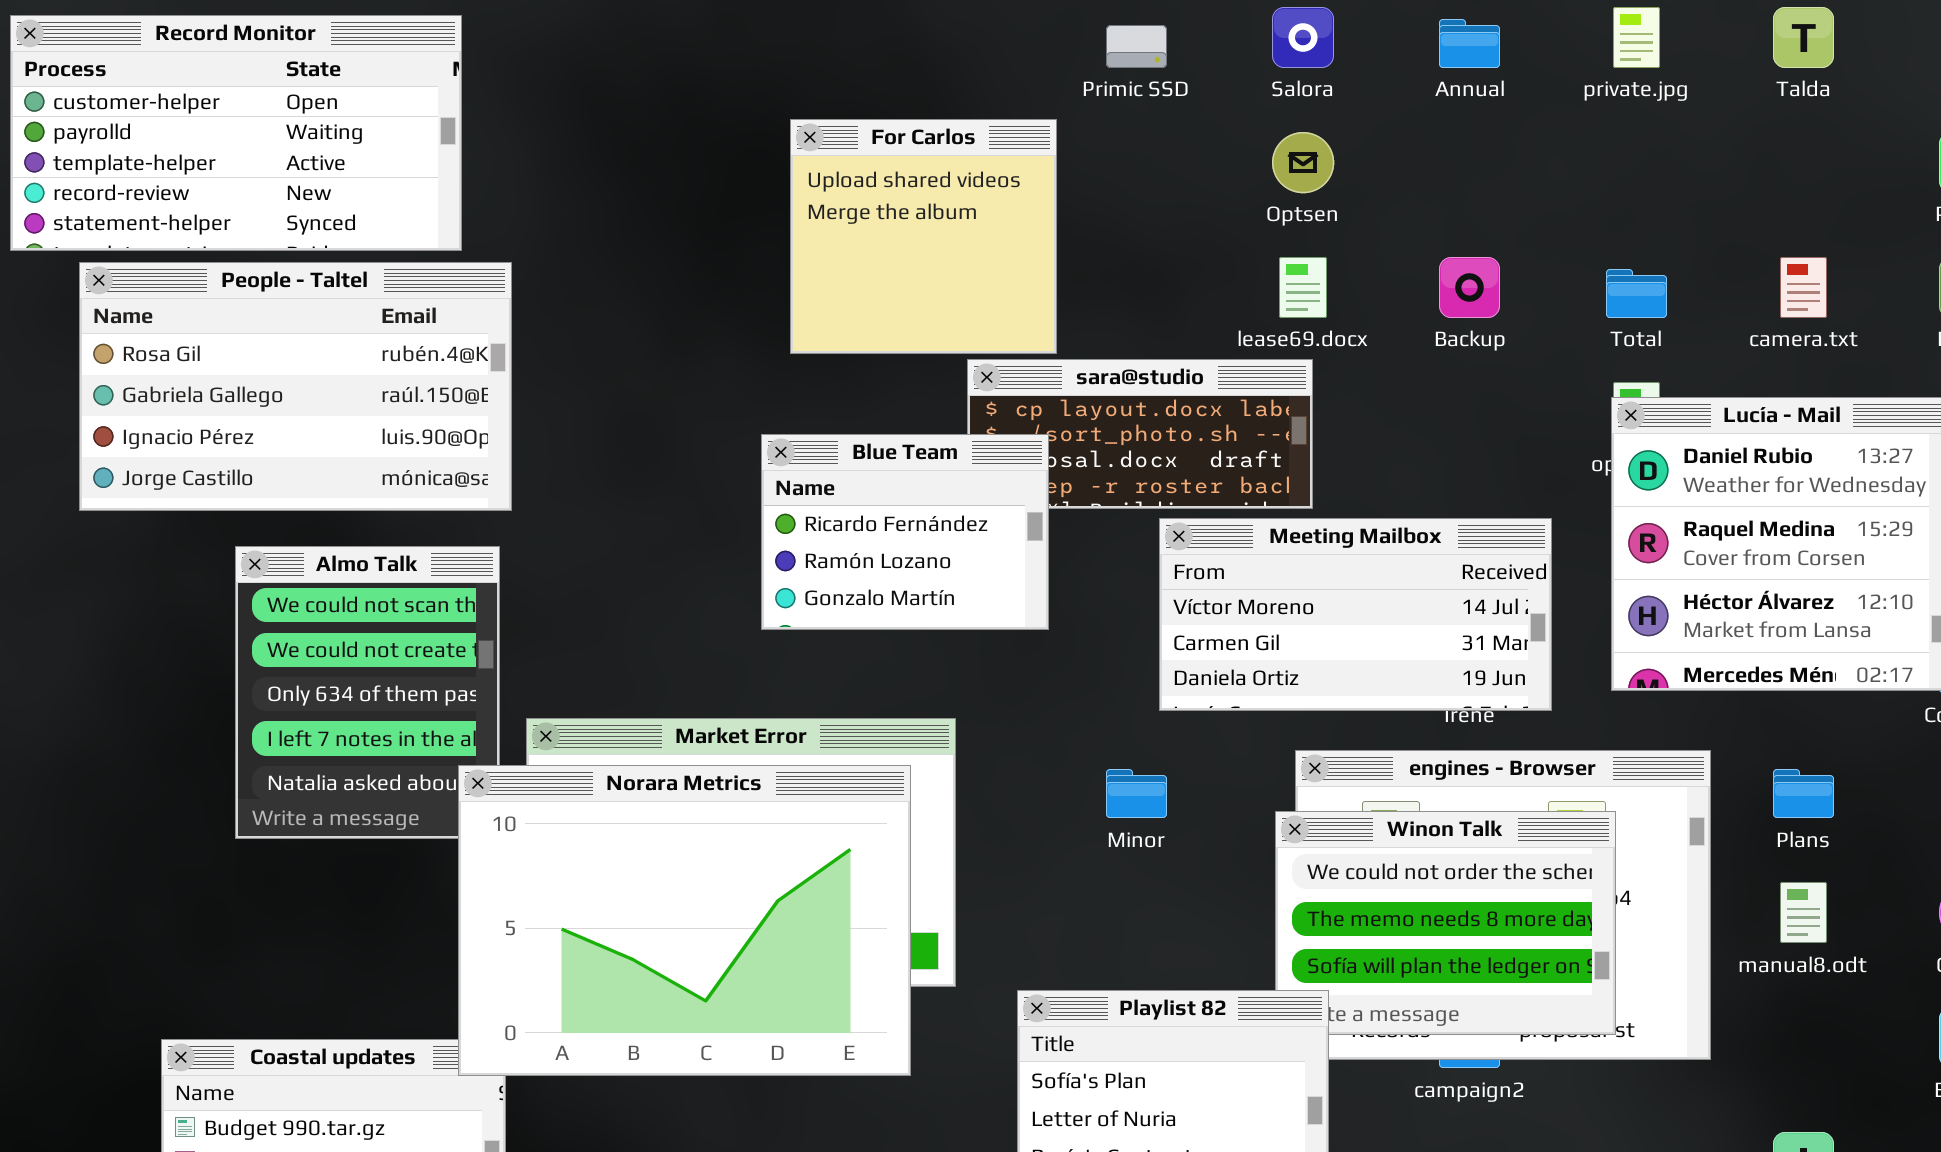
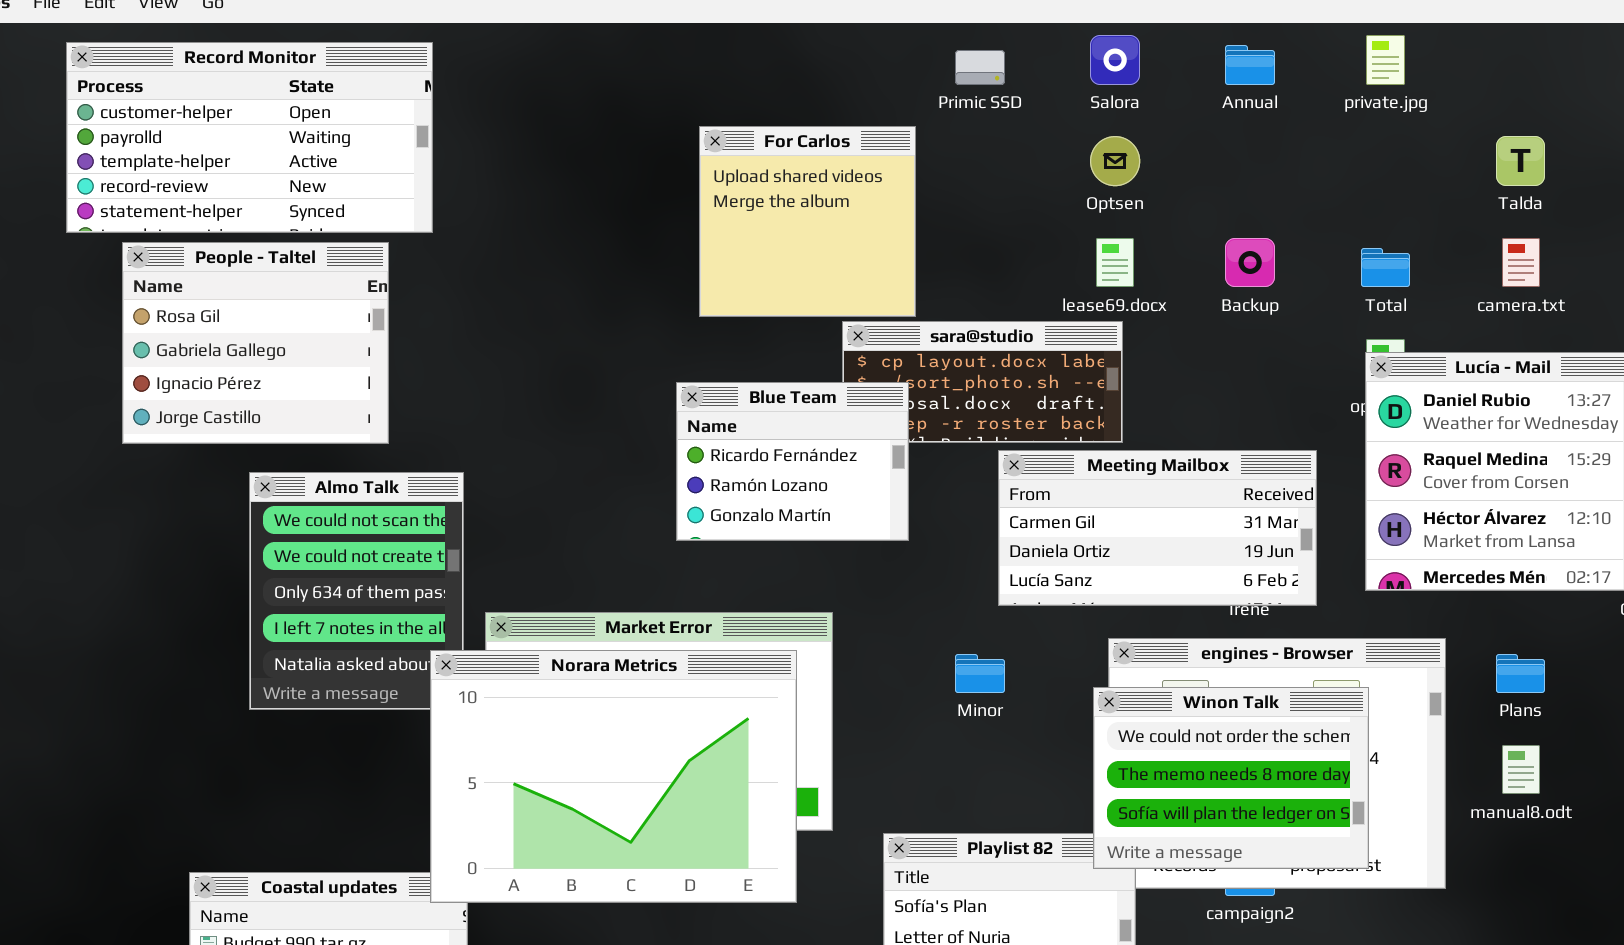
Talda: [1773,7,1834,68] -> [1496,136,1545,186], moved
People - Taltel: [79,262,512,511] -> [122,242,389,444], resized
Meeting Mailbox: [1159,518,1552,711] -> [998,450,1317,606], scrolled down 1 row
Winon Talk: [1275,811,1616,1035] -> [1093,687,1369,869], raised

